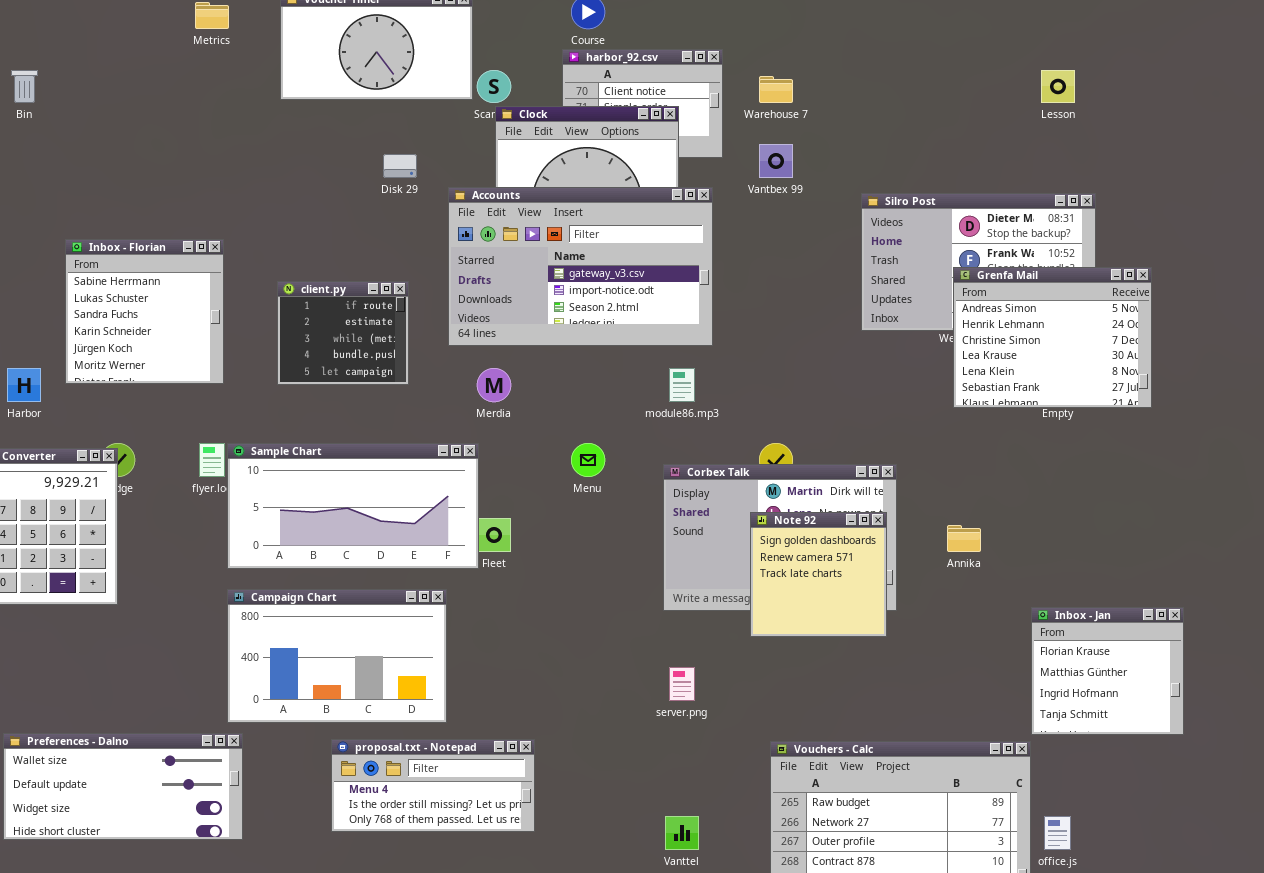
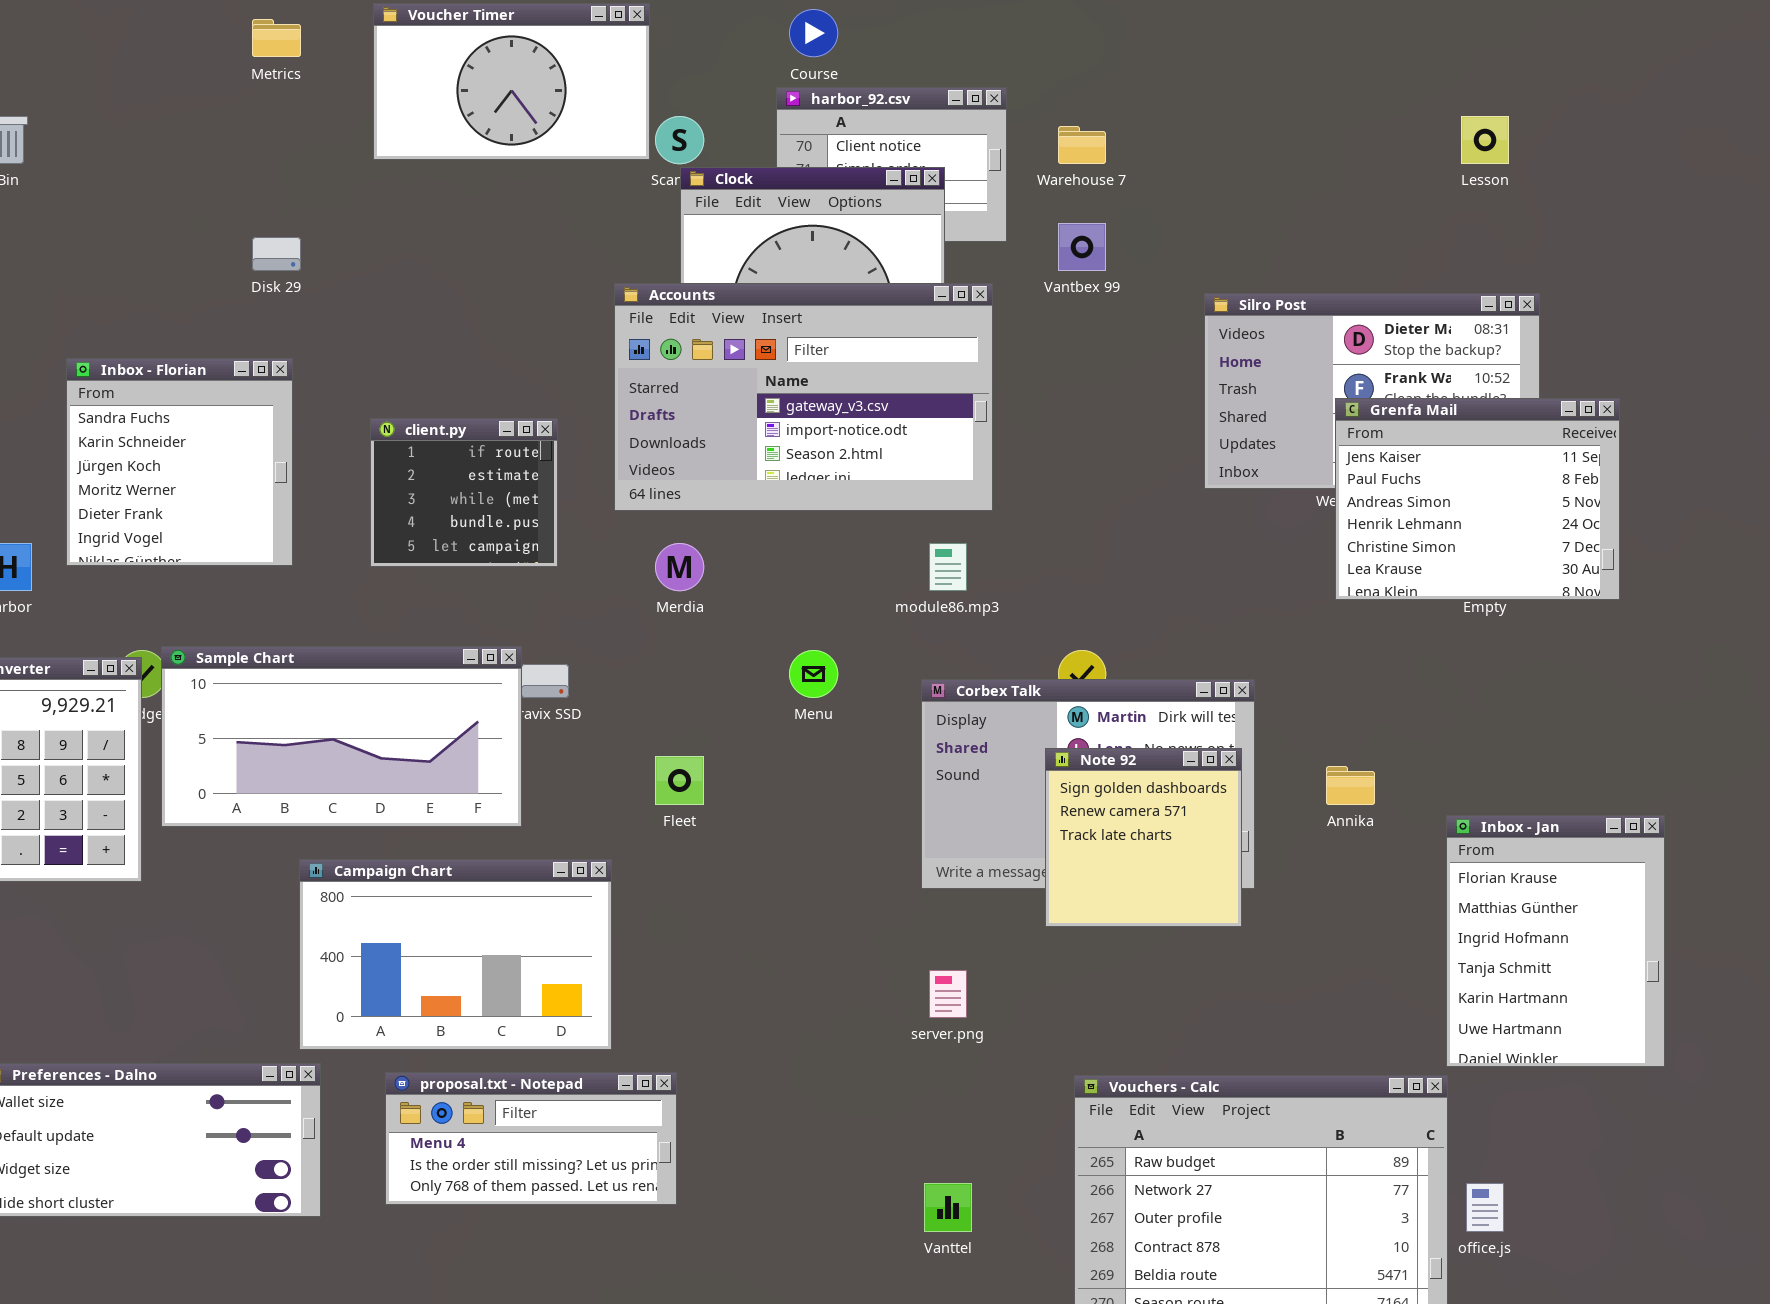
Disk 29: [383,154,417,178] -> [252,237,301,271], moved
Inbox - Florian: [65,239,224,384] -> [66,358,293,566], scrolled down 2 rows
Grenfa Mail: [953,267,1152,408] -> [1335,398,1620,600], scrolled up 2 rows
Sample Chart: [227,443,479,569] -> [161,646,522,827], moved
Inbox - Jan: [1031,607,1184,735] -> [1446,815,1665,1067], resized
proposal.txt - Notepad: [331,739,535,832] -> [385,1072,677,1205], moved

